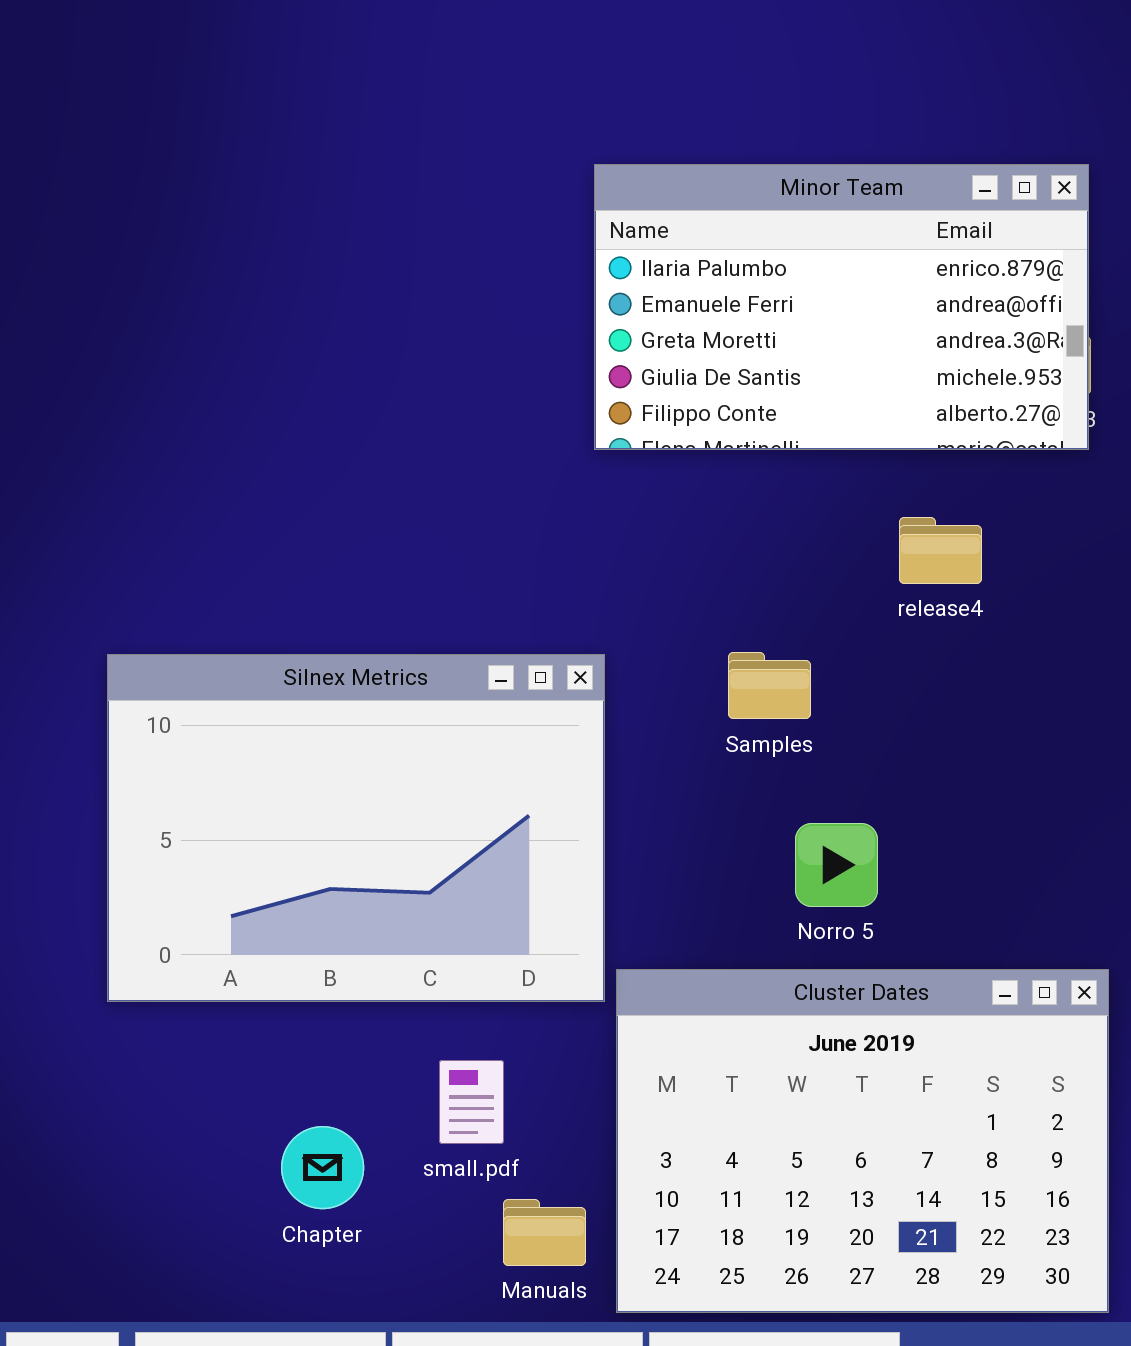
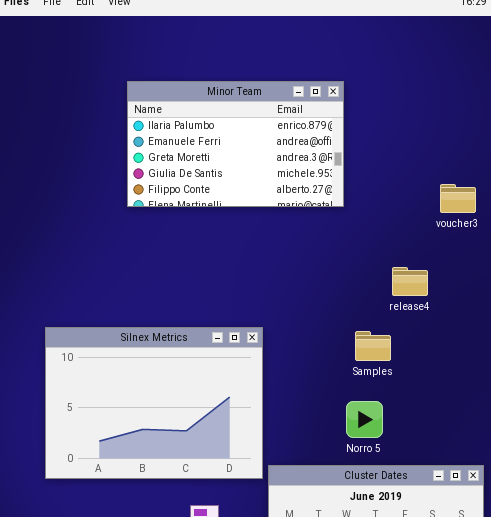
Minor Team: [594,164,1089,450] -> [127,81,344,207], moved
Samples: [728,652,811,719] -> [355,331,391,361], moved

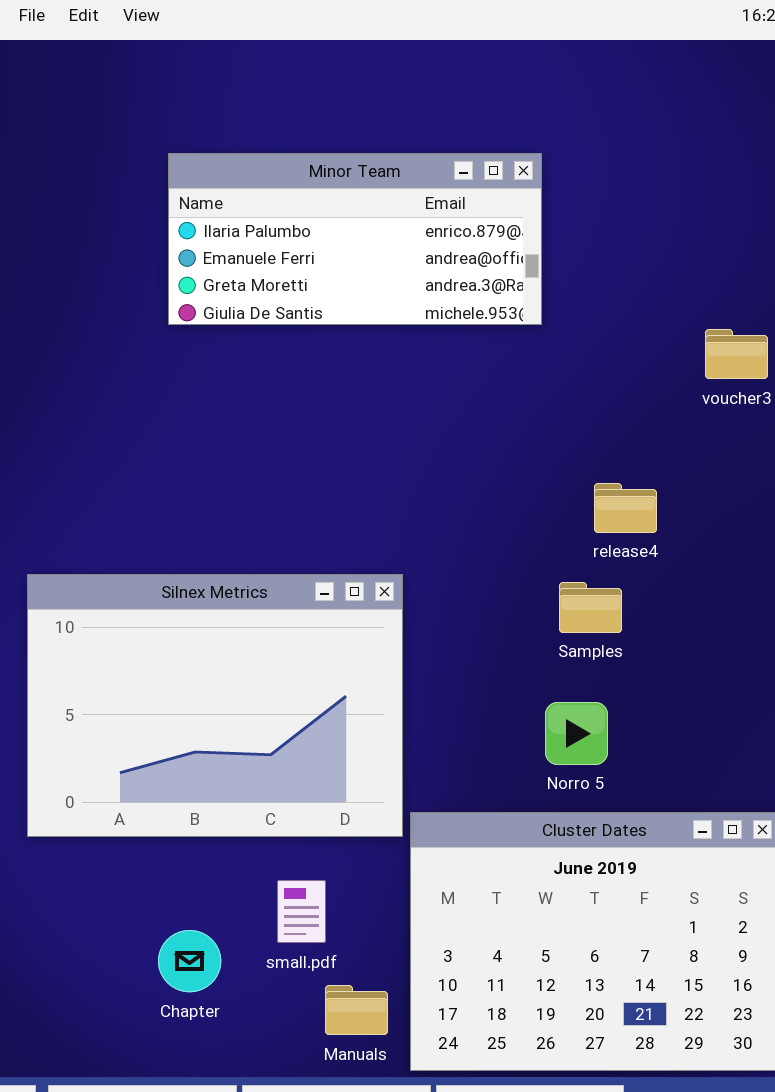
Minor Team: [127,81,344,207] -> [168,153,542,325], resized
release4: [392,267,428,296] -> [594,483,657,533], moved

